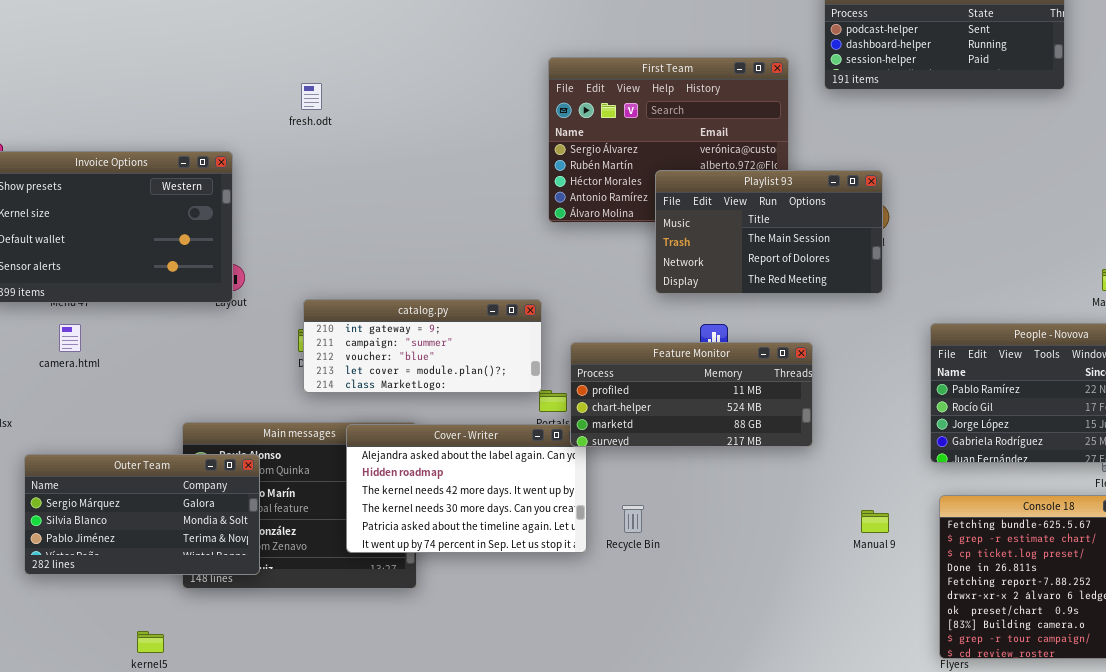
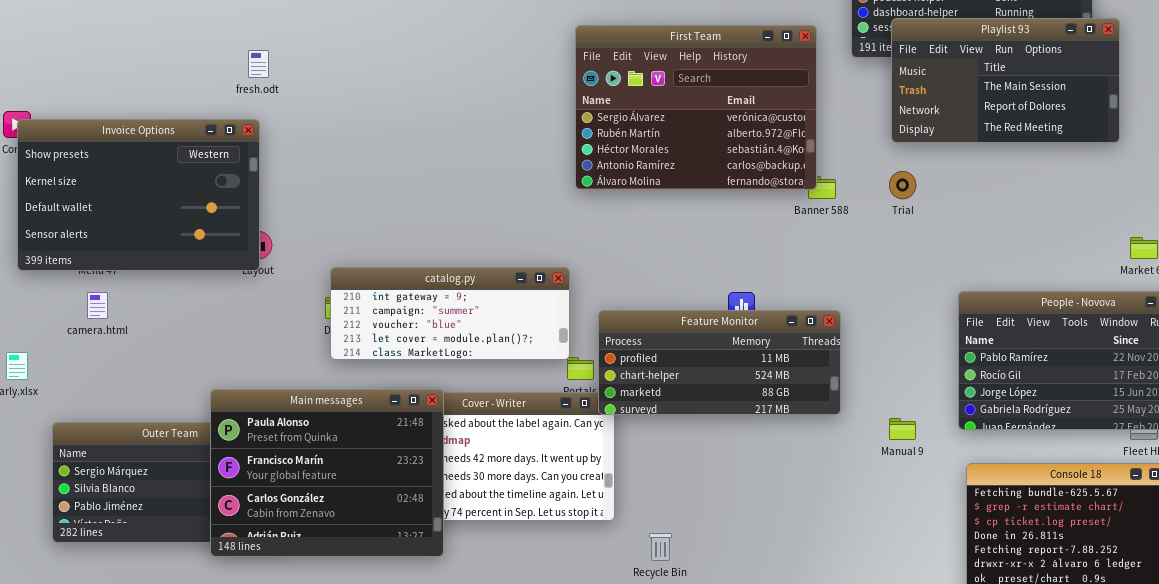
fresh.odt: [301,83,322,110] -> [248,50,269,78], moved
Playlist 93: [655,170,883,294] -> [891,18,1120,143], moved
Main messages: [182,422,417,589] -> [210,389,444,557], raised
Recycle Bin: [622,505,644,533] -> [649,533,672,561], moved
Manual 9: [861,510,889,533] -> [889,418,916,440], moved

